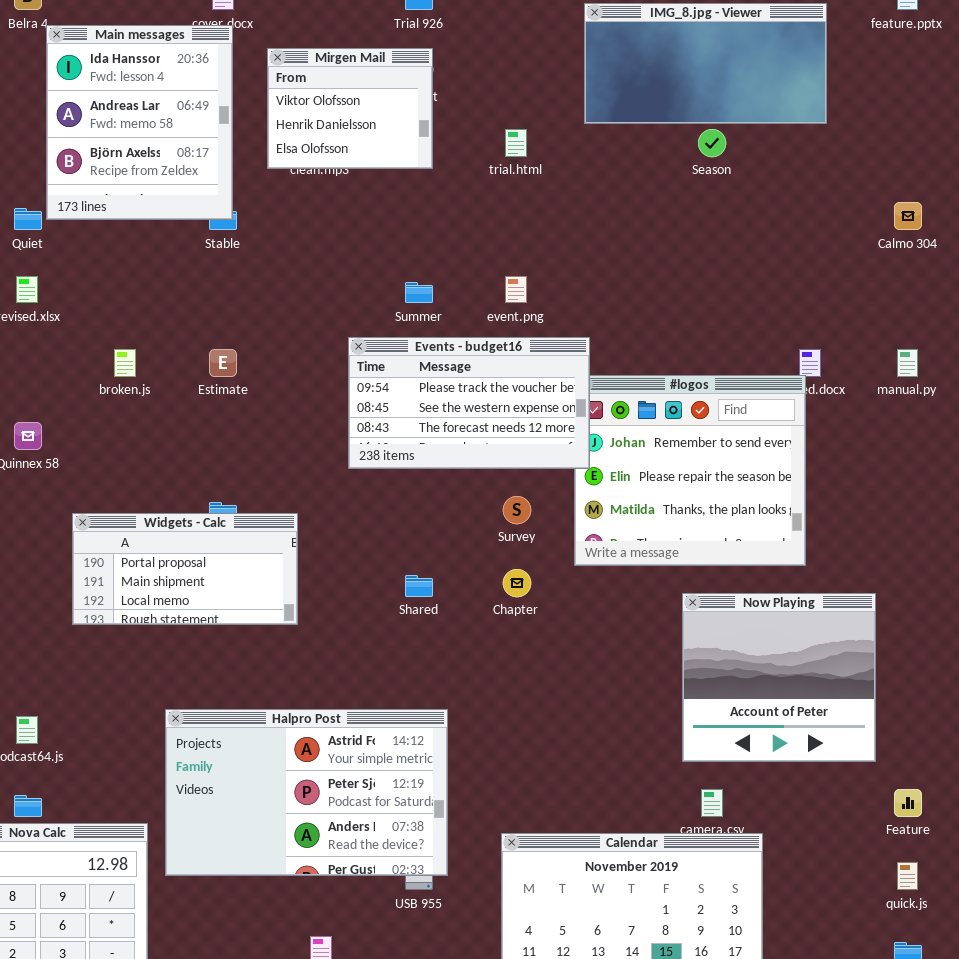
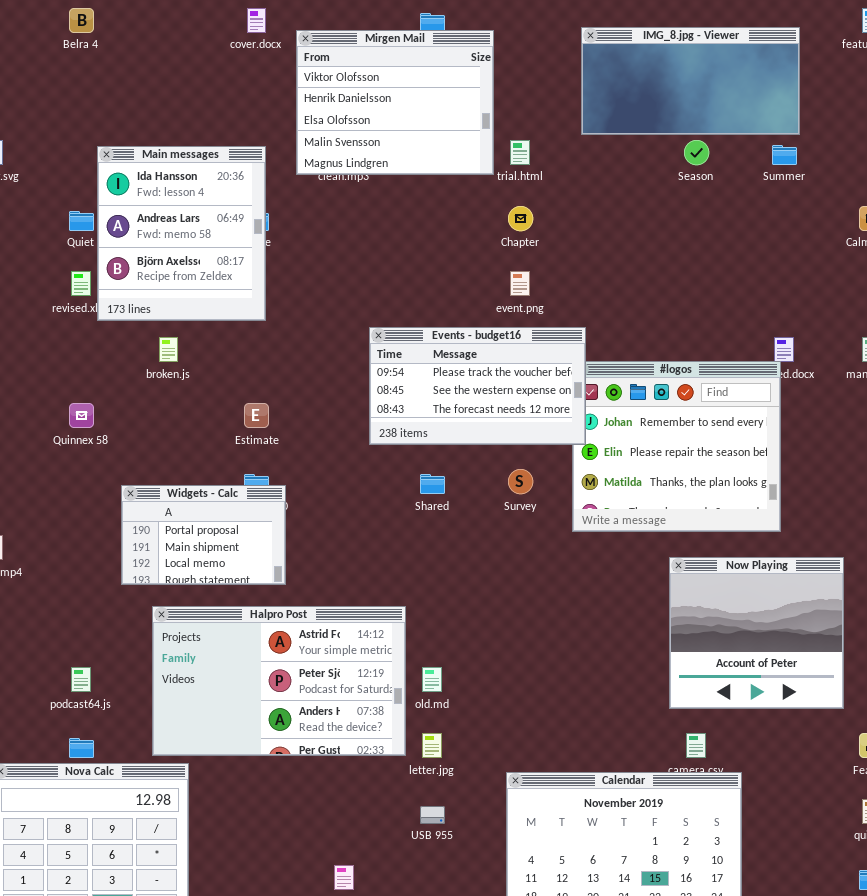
Main messages: [46,25,233,220] -> [97,146,266,321], moved
Mirgen Mail: [267,48,433,169] -> [296,30,494,175], resized
Summer: [405,282,433,303] -> [772,145,797,165], moved
Estimate: [209,349,237,377] -> [244,403,269,428], moved
Widgets - Calc: [72,513,298,625] -> [121,485,286,585], resized
Chapter: [503,569,531,597] -> [508,206,533,231], moved
Shared: [405,575,433,597] -> [420,474,445,494], moved
Halpro Post: [165,709,448,876] -> [152,606,406,756], moved

